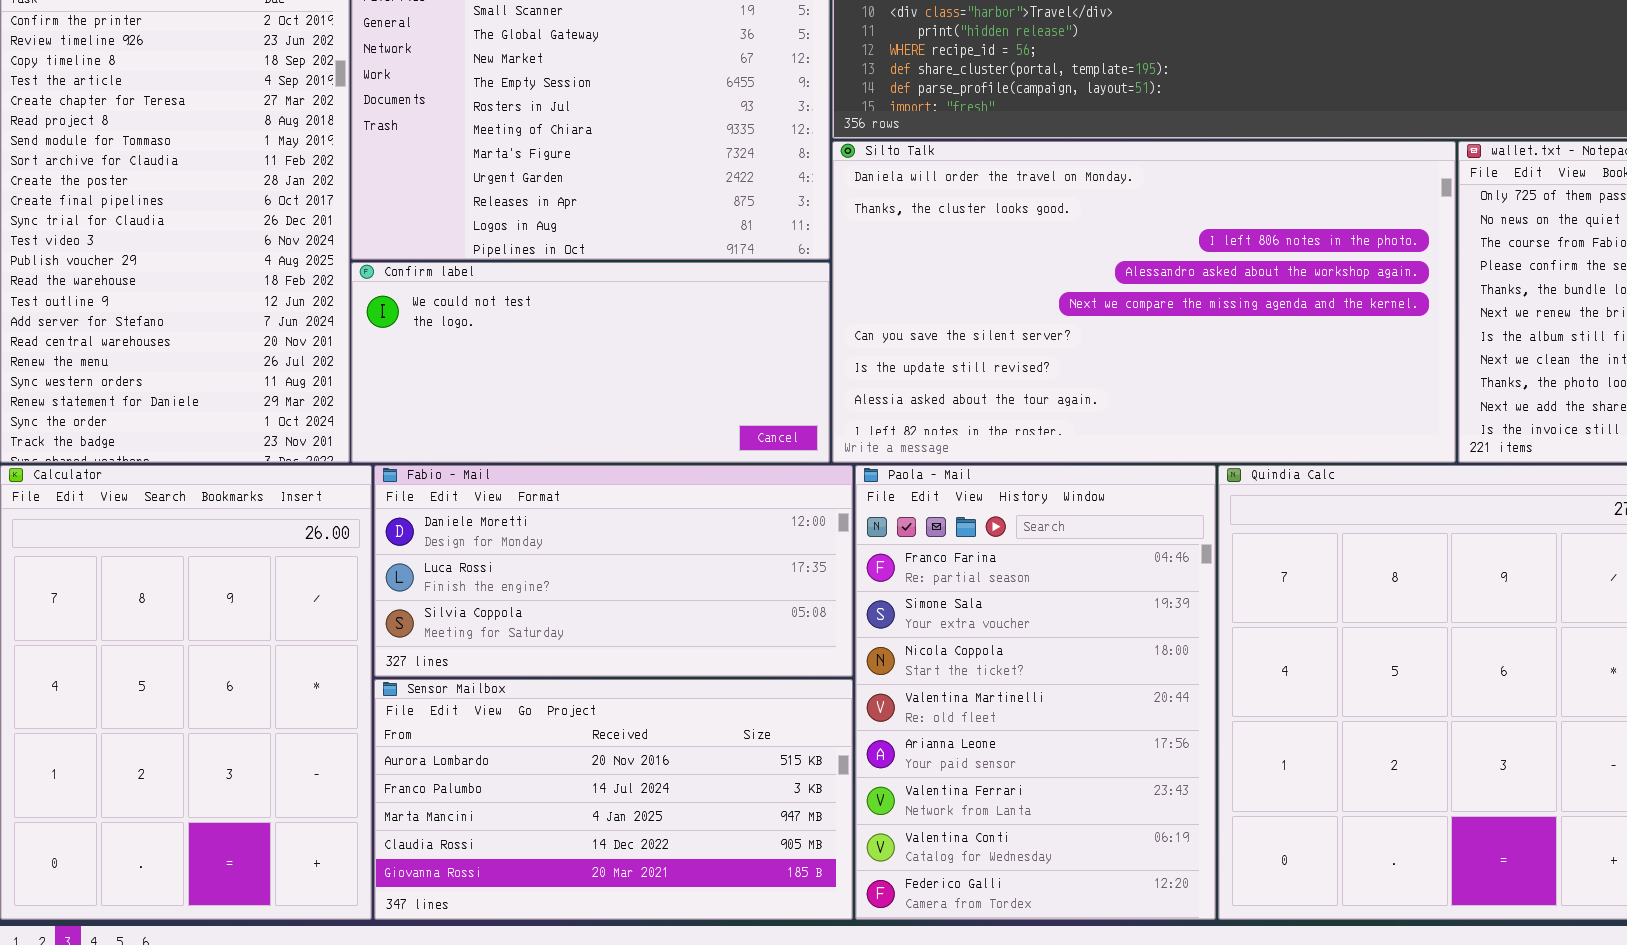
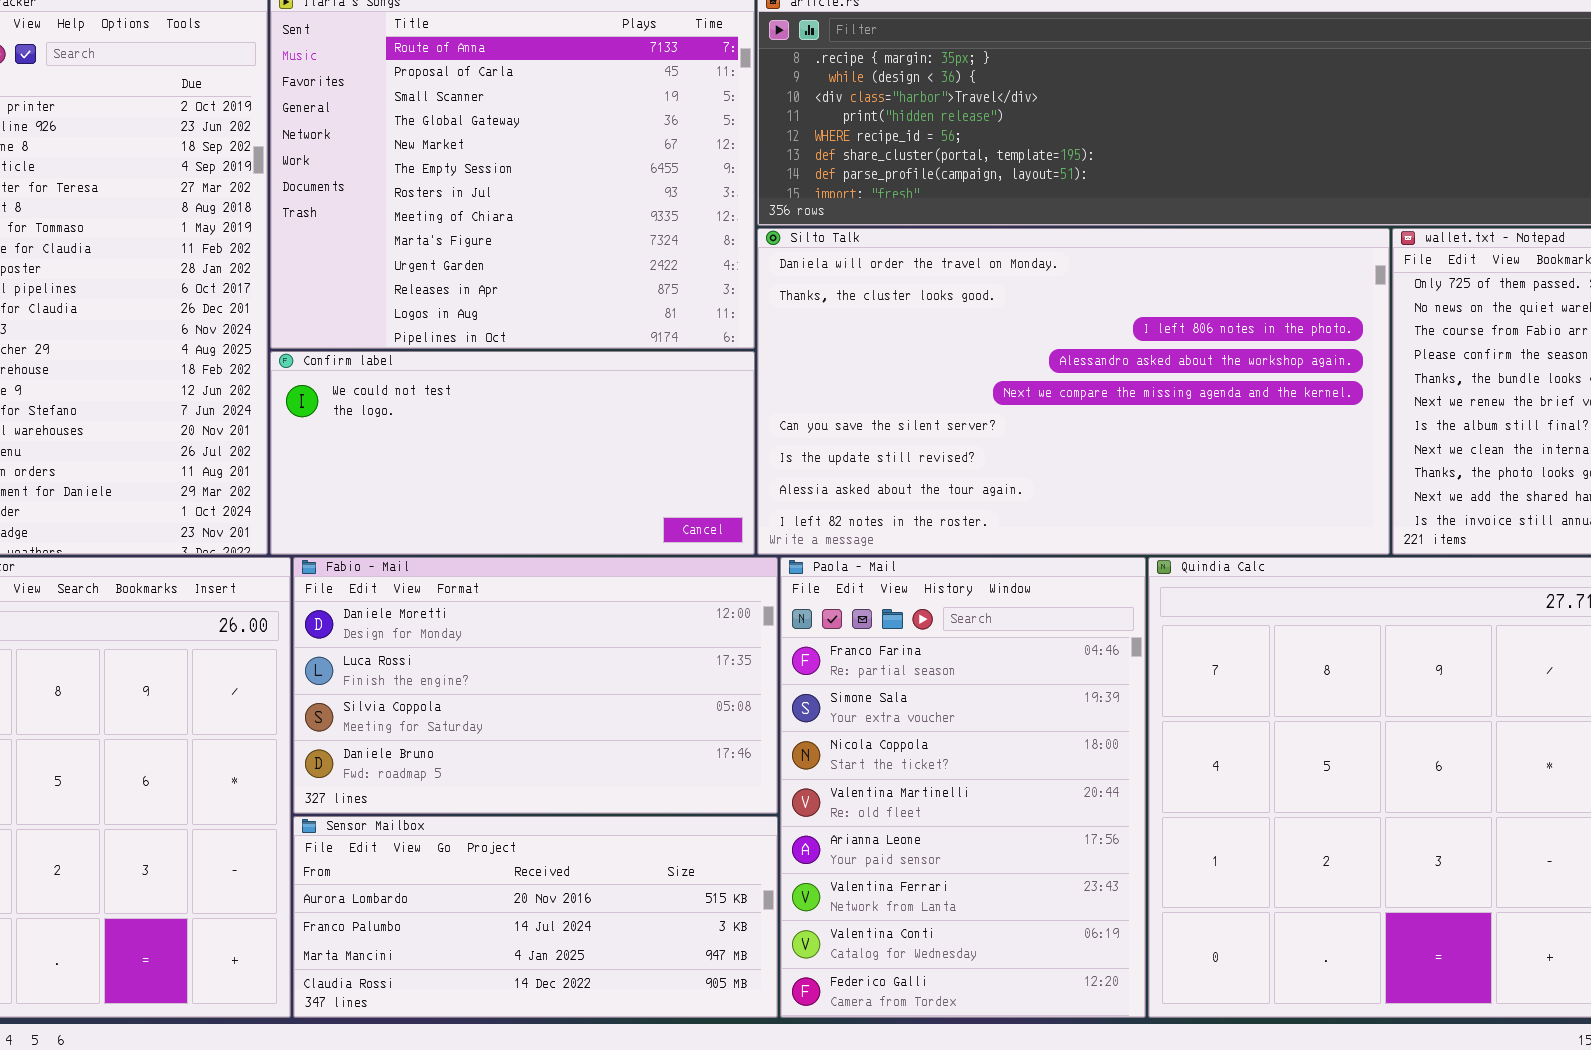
Fabio - Mail: [374,465,853,677] -> [293,557,778,814], resized
Sensor Mailbox: [374,679,853,920] -> [293,816,778,1018], resized

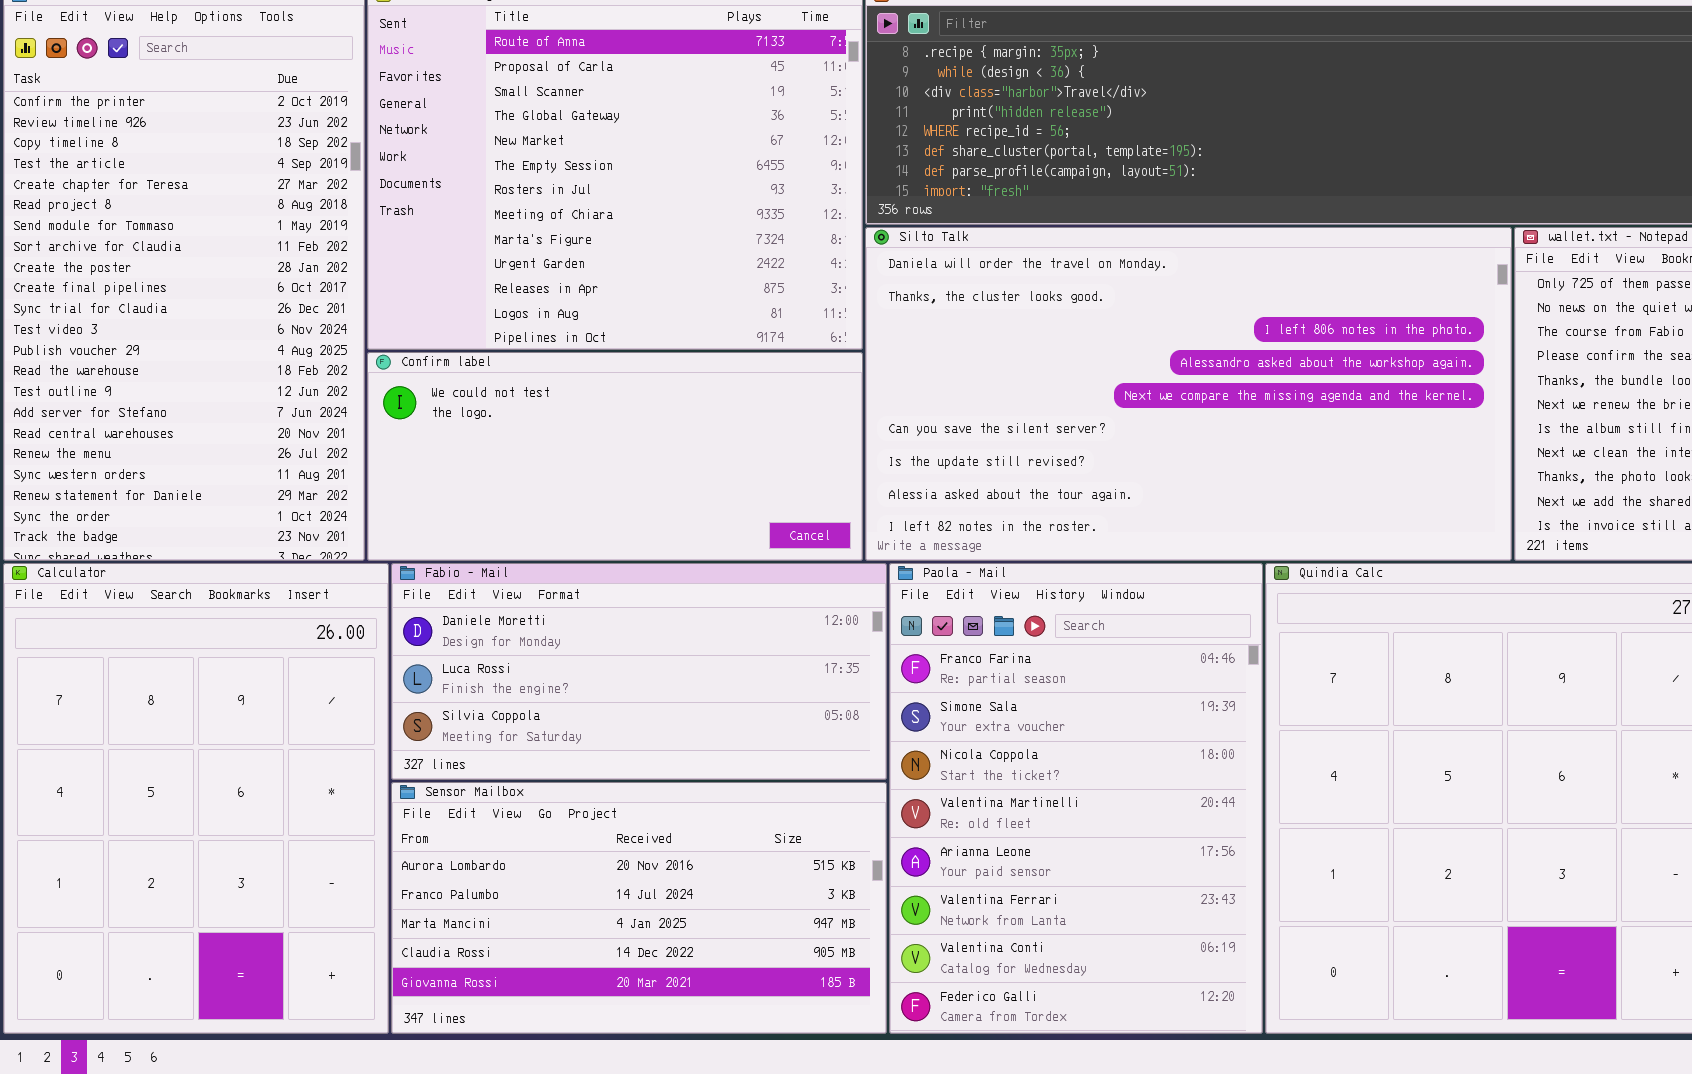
Fabio - Mail: [293,557,778,814] -> [391,563,887,780], resized
Sensor Mailbox: [293,816,778,1018] -> [391,782,887,1034], resized

